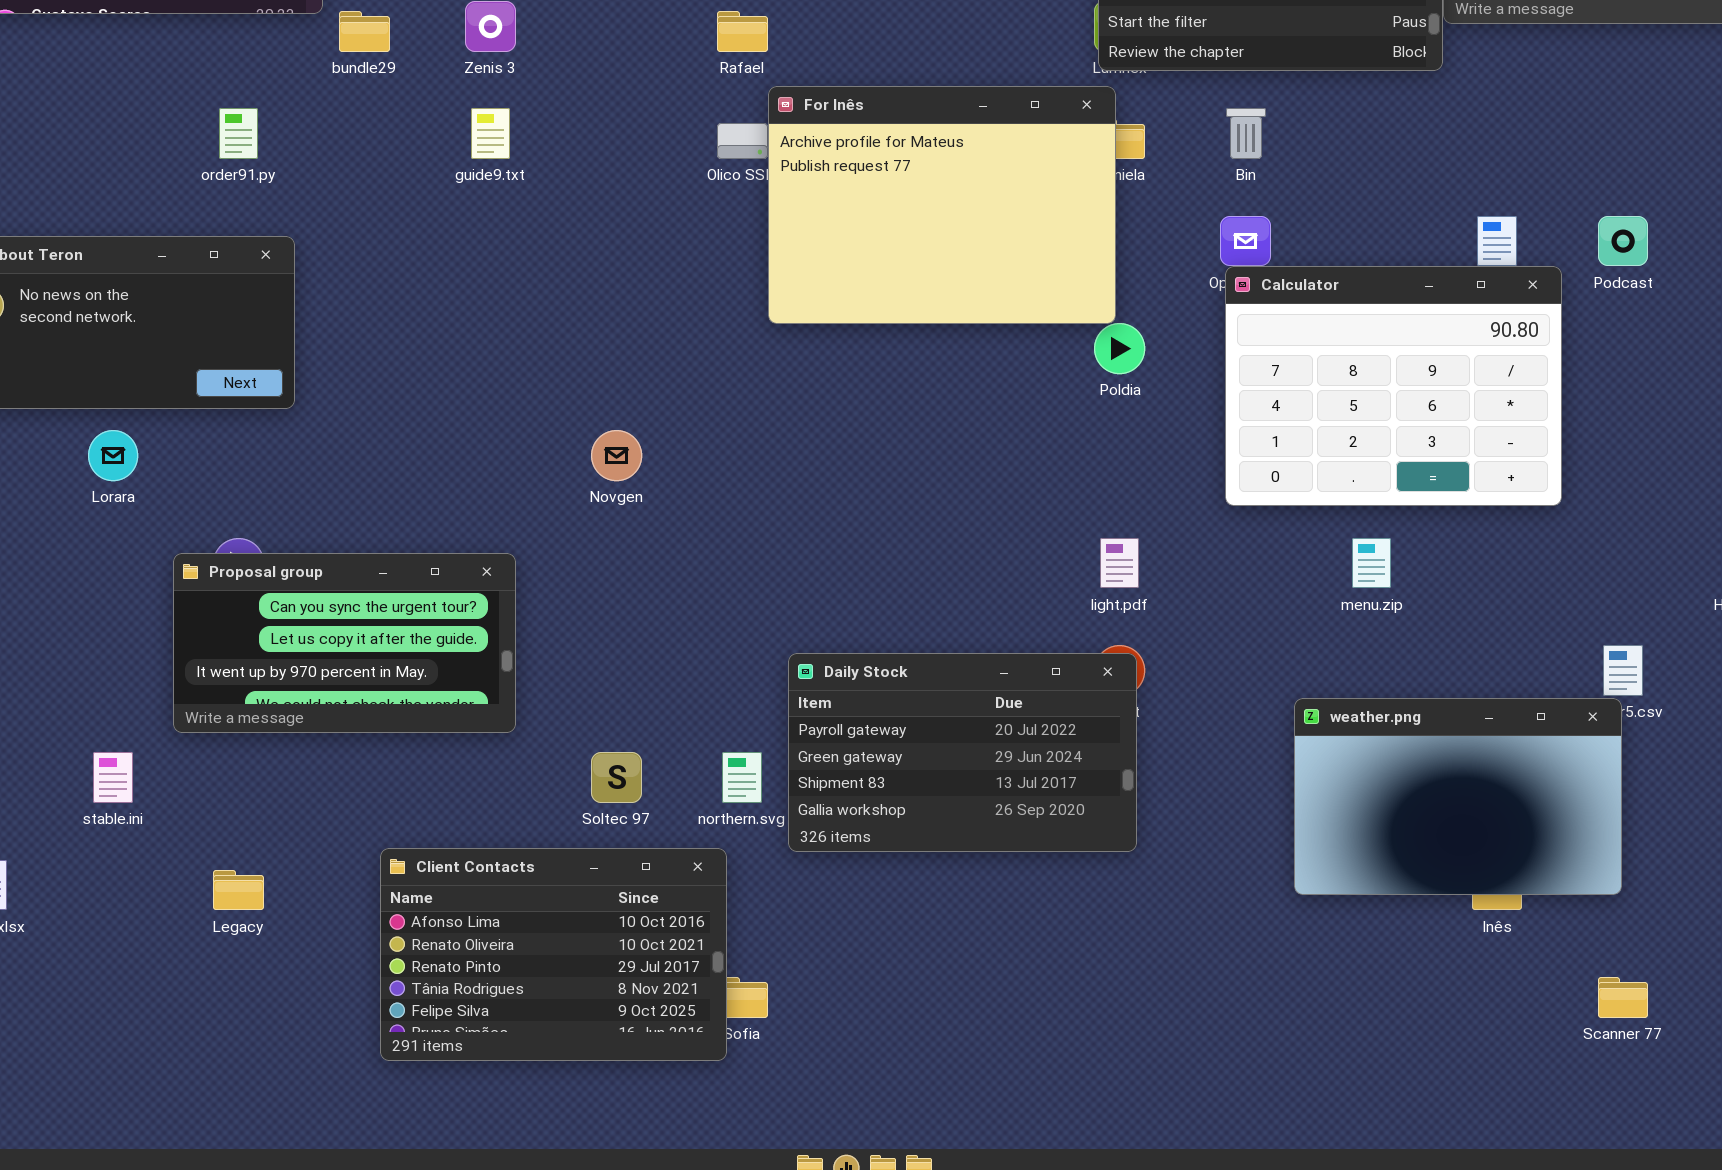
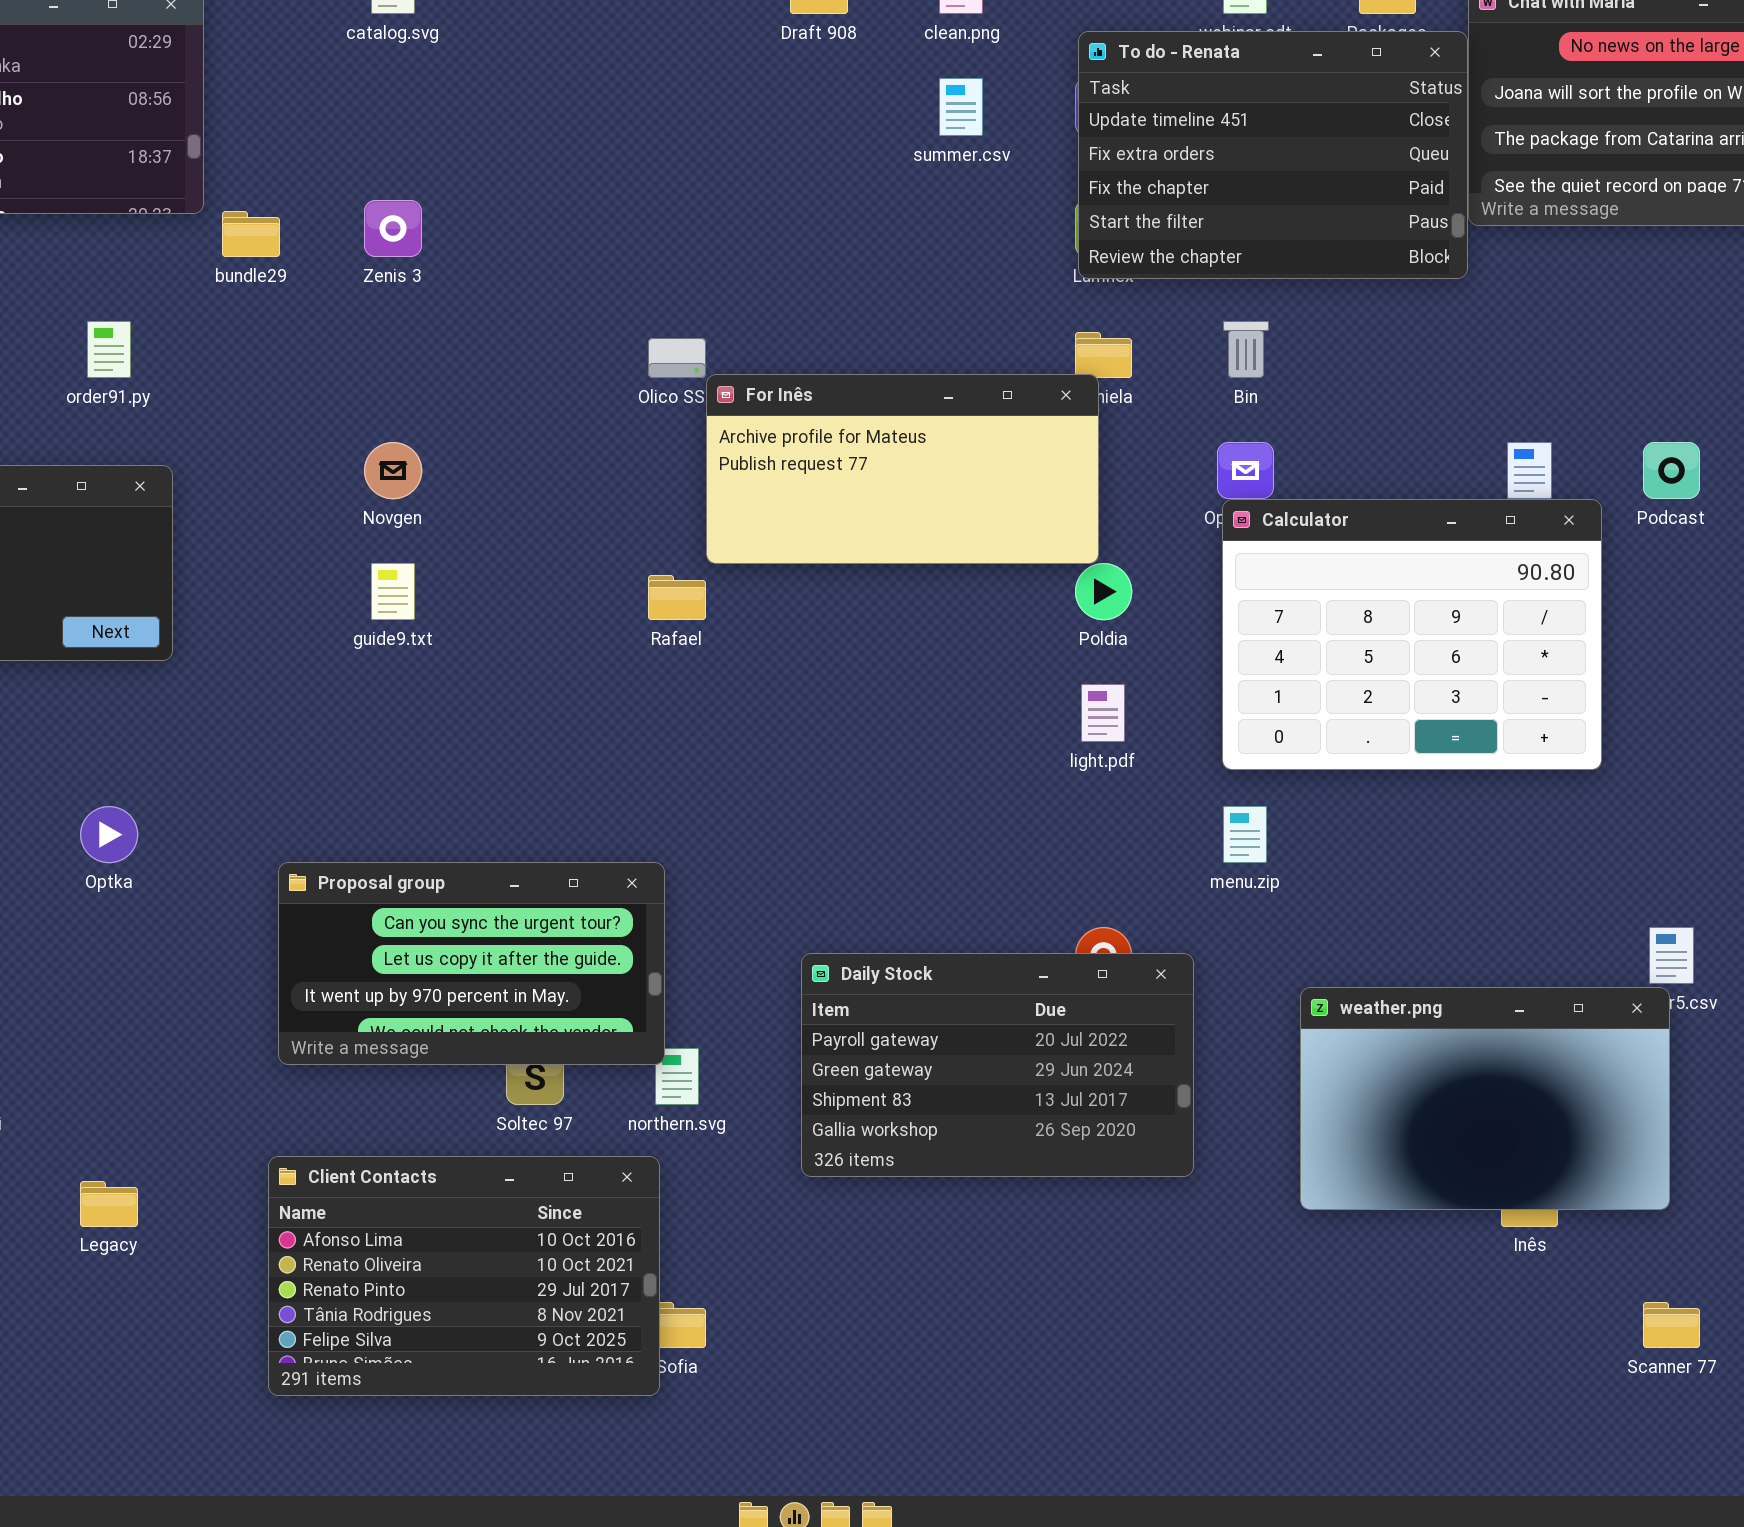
Rafael: [717,11,768,52] -> [648,575,706,620], moved
For Inês: [768,86,1116,324] -> [706,374,1099,564], resized
guide9.txt: [471,108,510,159] -> [371,563,415,620], moved
Novgen: [591,430,642,481] -> [364,442,422,499], moved
light.pdf: [1100,538,1139,588] -> [1081,684,1125,742], moved
menu.zip: [1352,538,1391,588] -> [1223,806,1267,863], moved
Proposal group: [173,553,516,733] -> [278,862,665,1065], moved
Daily Stock: [788,653,1137,852] -> [801,953,1194,1177], moved

